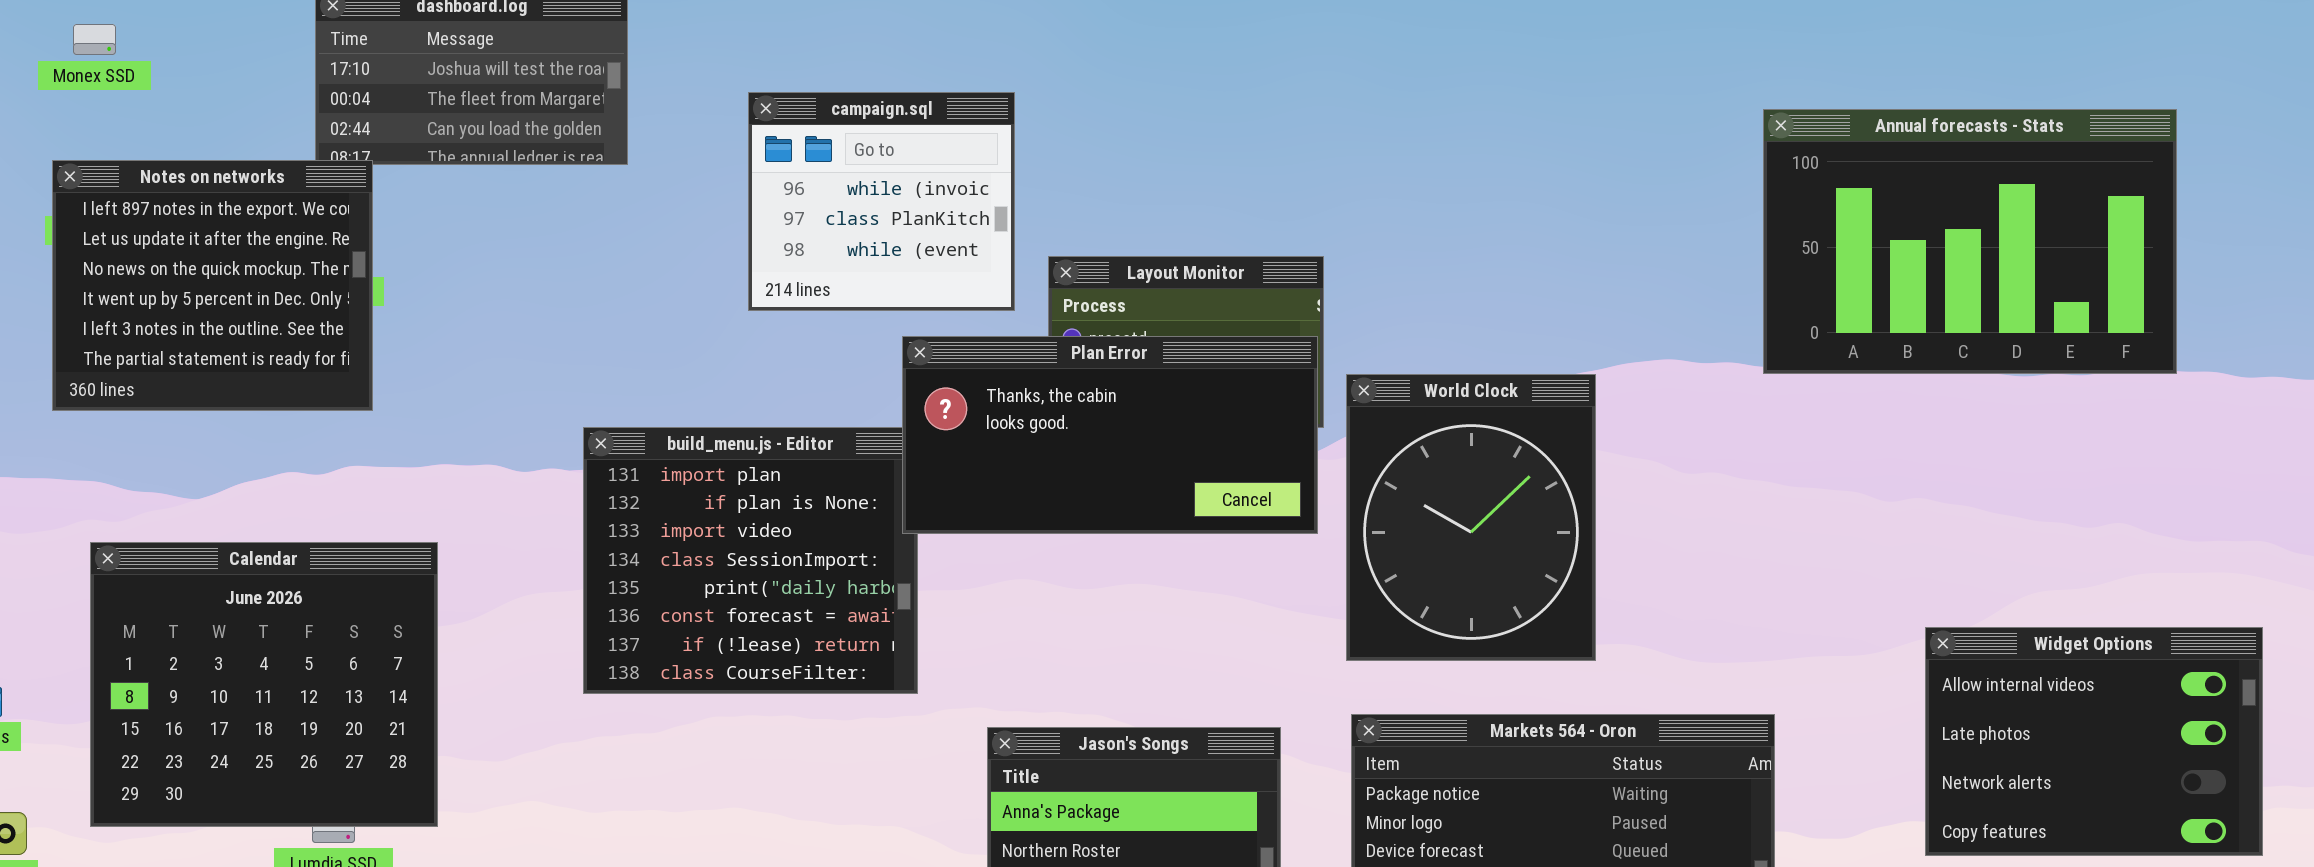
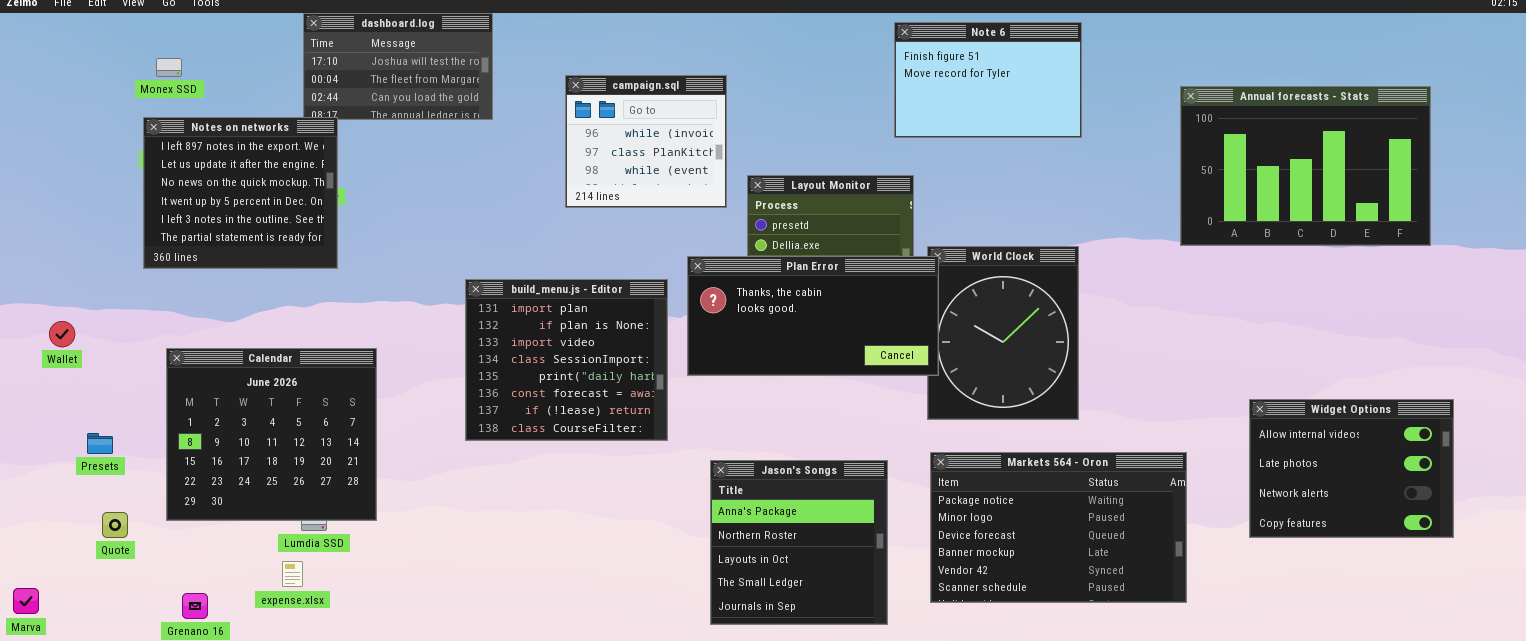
Note 6: none -> [894,22,1082,138], opened
Monex SSD: [73,24,116,55] -> [156,58,182,77], moved
Plan Error: [902,336,1318,534] -> [687,256,939,376], moved
Widget Options: [1925,627,2263,856] -> [1249,399,1454,538], moved

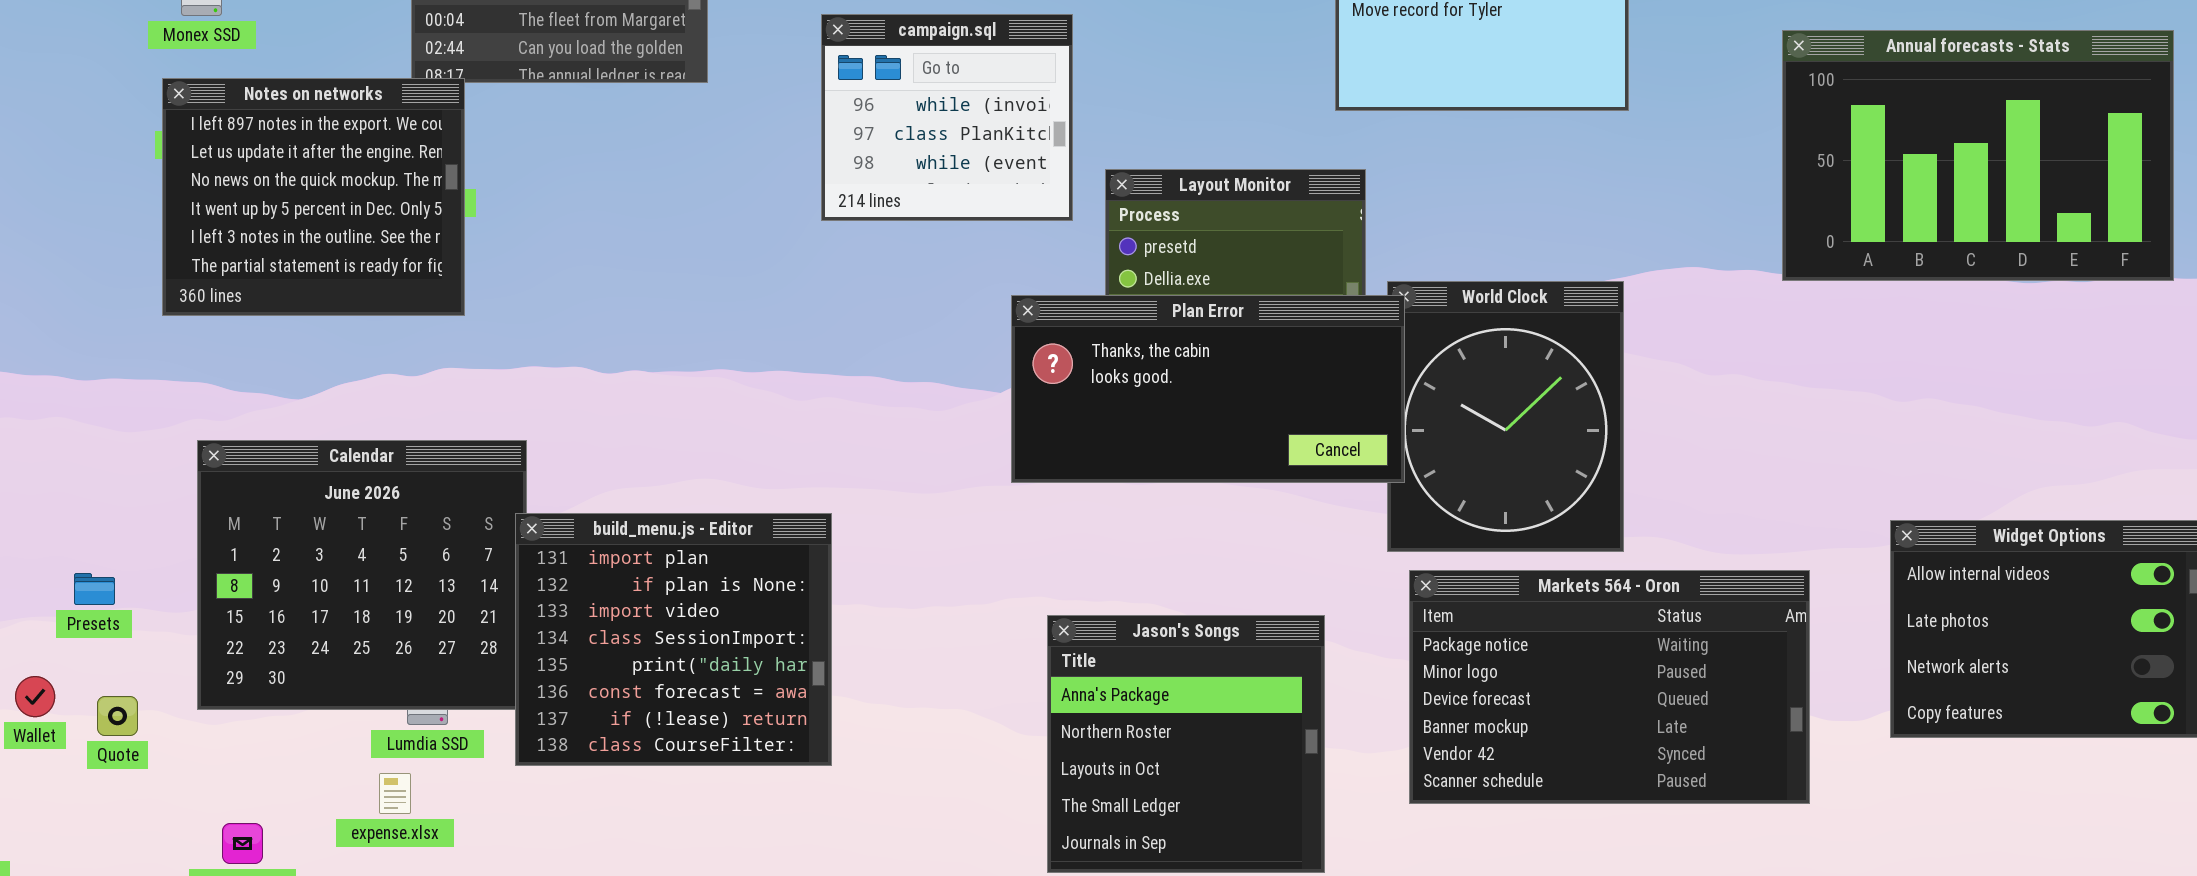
build_menu.js - Editor: [465,279,668,441] -> [515,513,832,766], moved
Wallet: [49,321,75,347] -> [15,676,55,717], moved
Markets 564 - Oron: [930,452,1187,603] -> [1409,570,1810,804], moved

